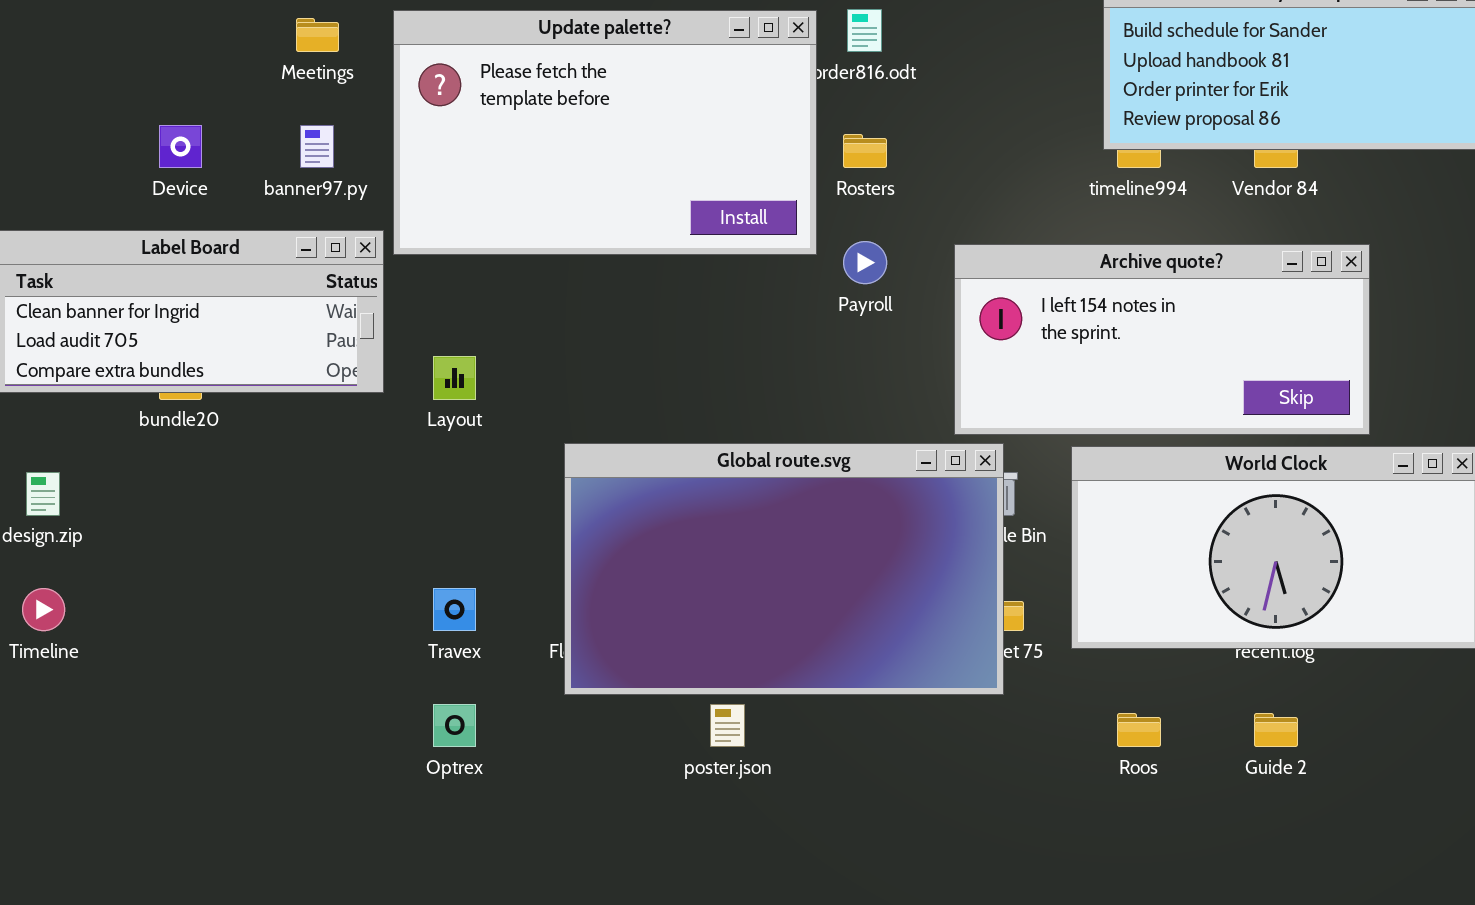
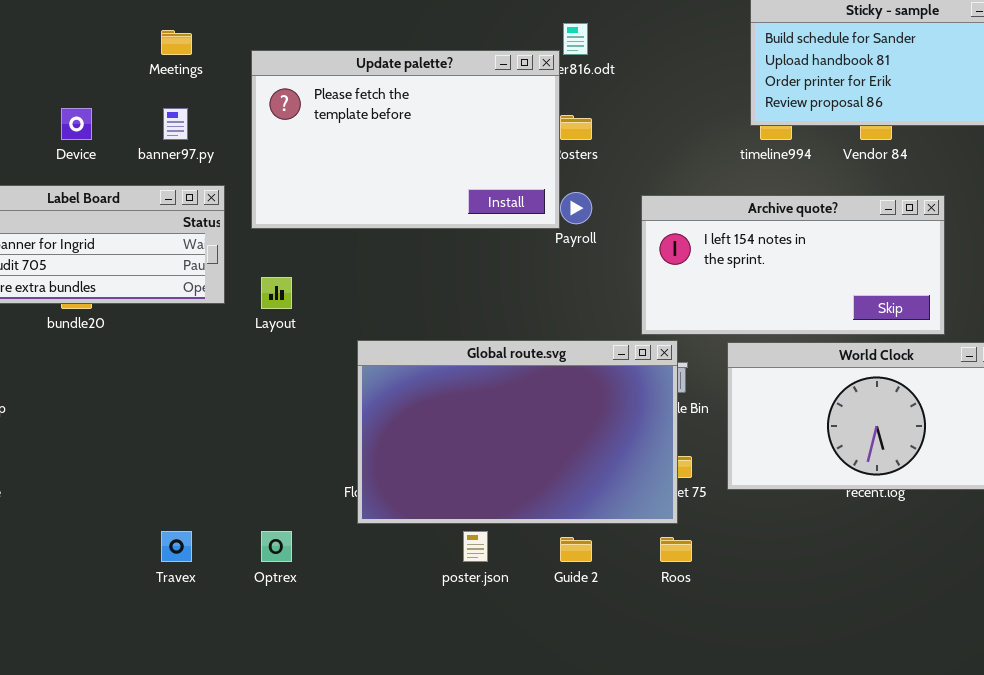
Update palette?: [393,10,817,255] -> [251,50,560,229], moved
Travex: [433,588,476,631] -> [161,531,192,562], moved
Roos: [1117,713,1161,747] -> [660,537,692,562], moved
Guide 2: [1254,713,1298,747] -> [560,537,592,562], moved

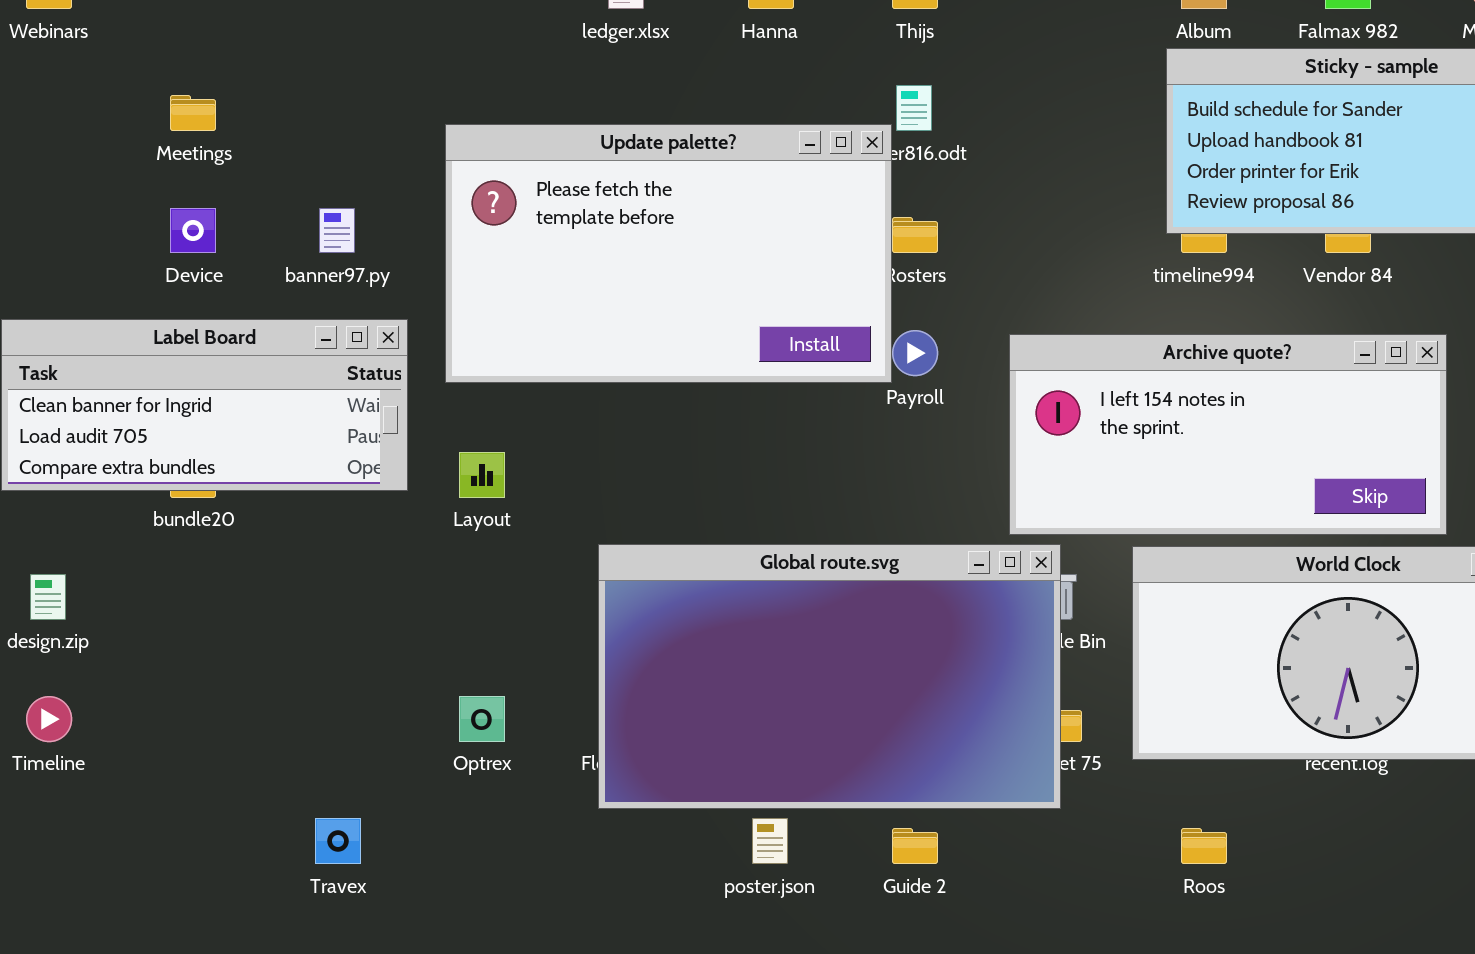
Meetings: [161,30,192,55] -> [170,95,216,131], moved
Optrex: [261,531,292,562] -> [459,696,505,742], moved
Roos: [660,537,692,562] -> [1181,828,1227,864], moved

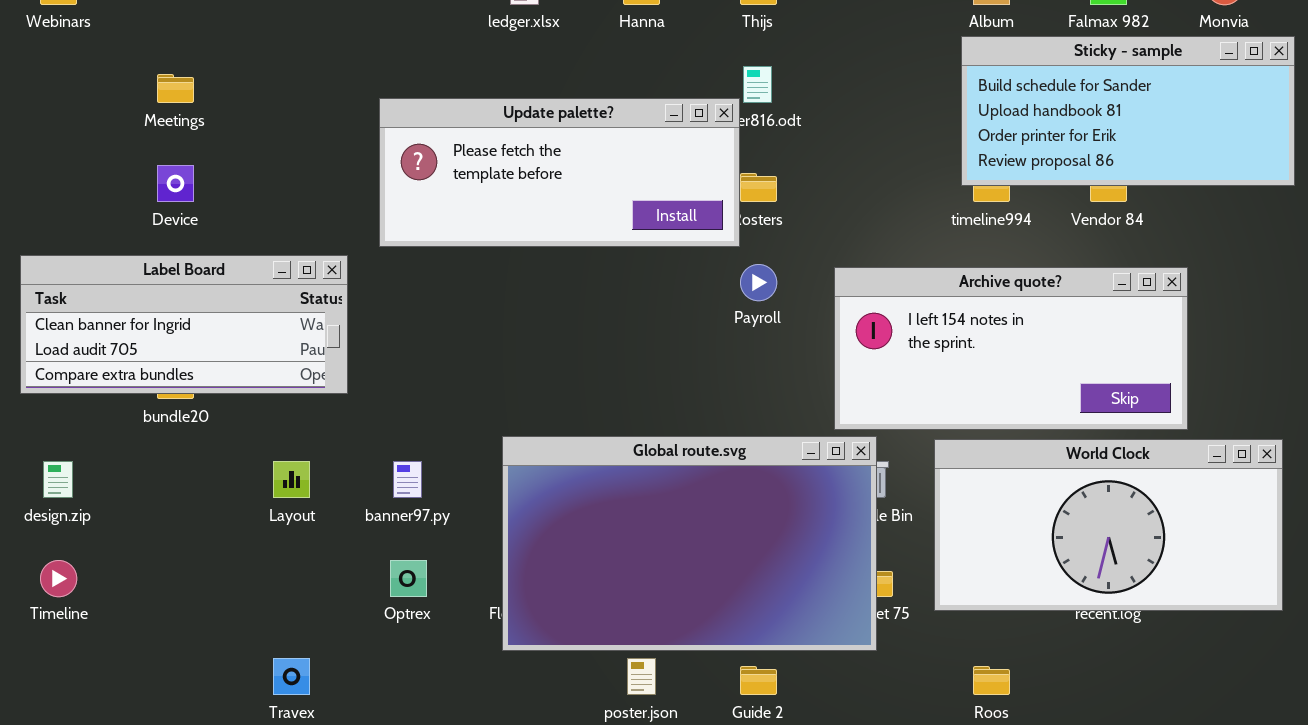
Update palette?: [445,124,892,383] -> [379,98,740,247], resized
banner97.py: [319,208,355,253] -> [393,461,422,498], moved
Layout: [459,452,505,498] -> [273,461,310,498], moved

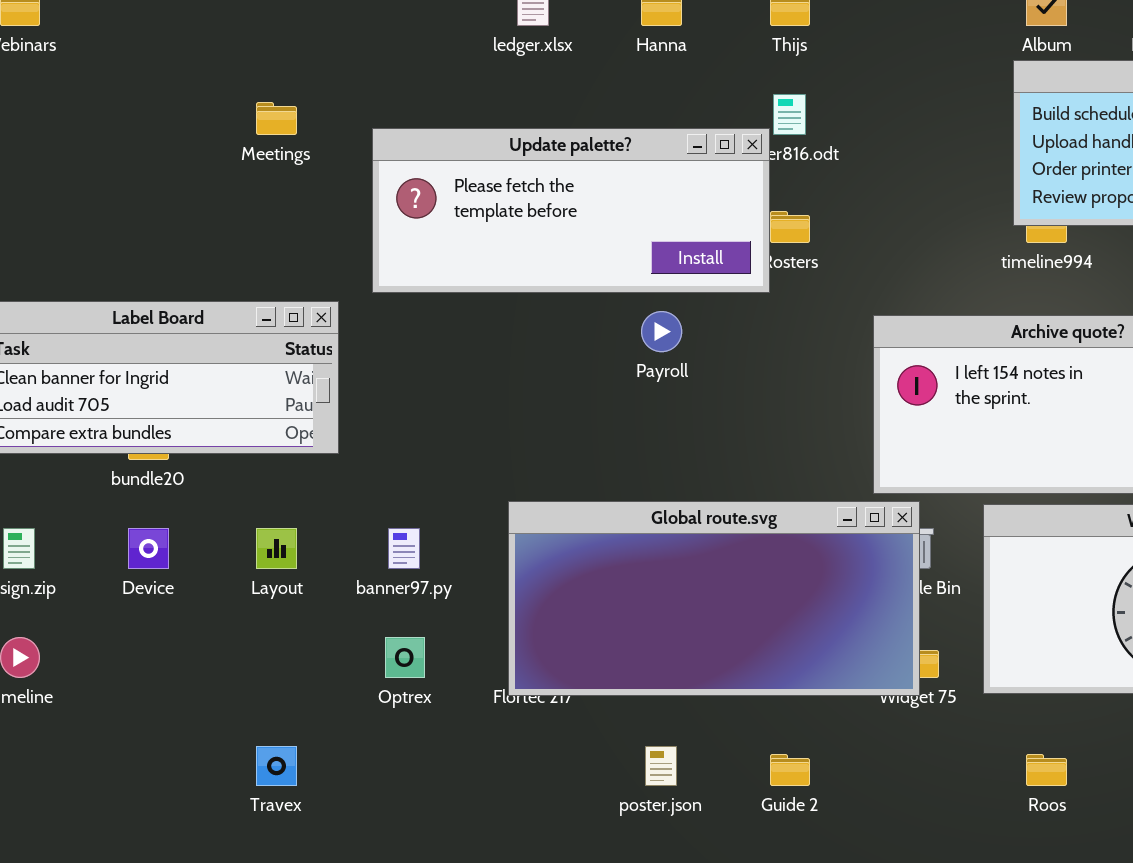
Meetings: [157,74,194,103] -> [256,102,297,135], moved
Device: [157,165,194,202] -> [128,528,169,569], moved
Payroll: [740,264,777,301] -> [641,311,682,352], moved
Global route.svg: [502,436,877,651] -> [508,501,920,696], resized

